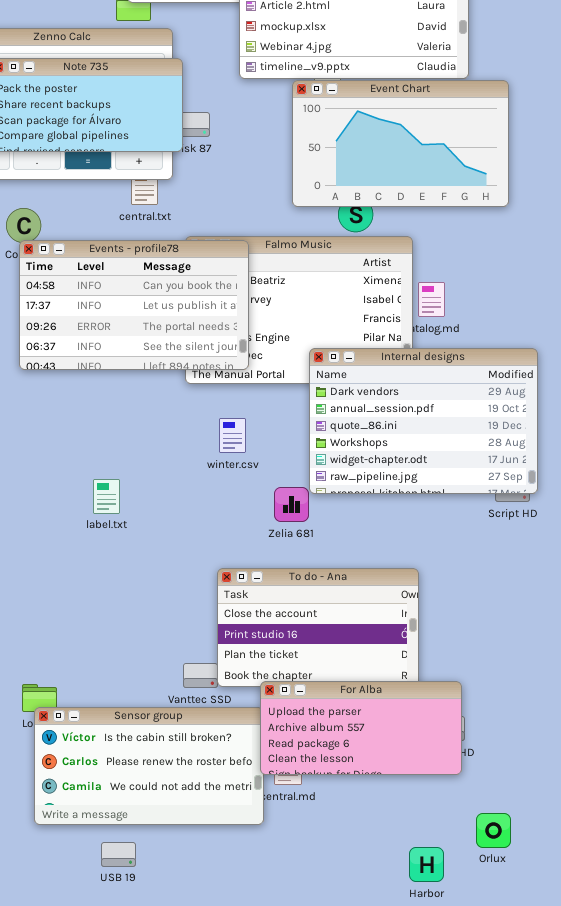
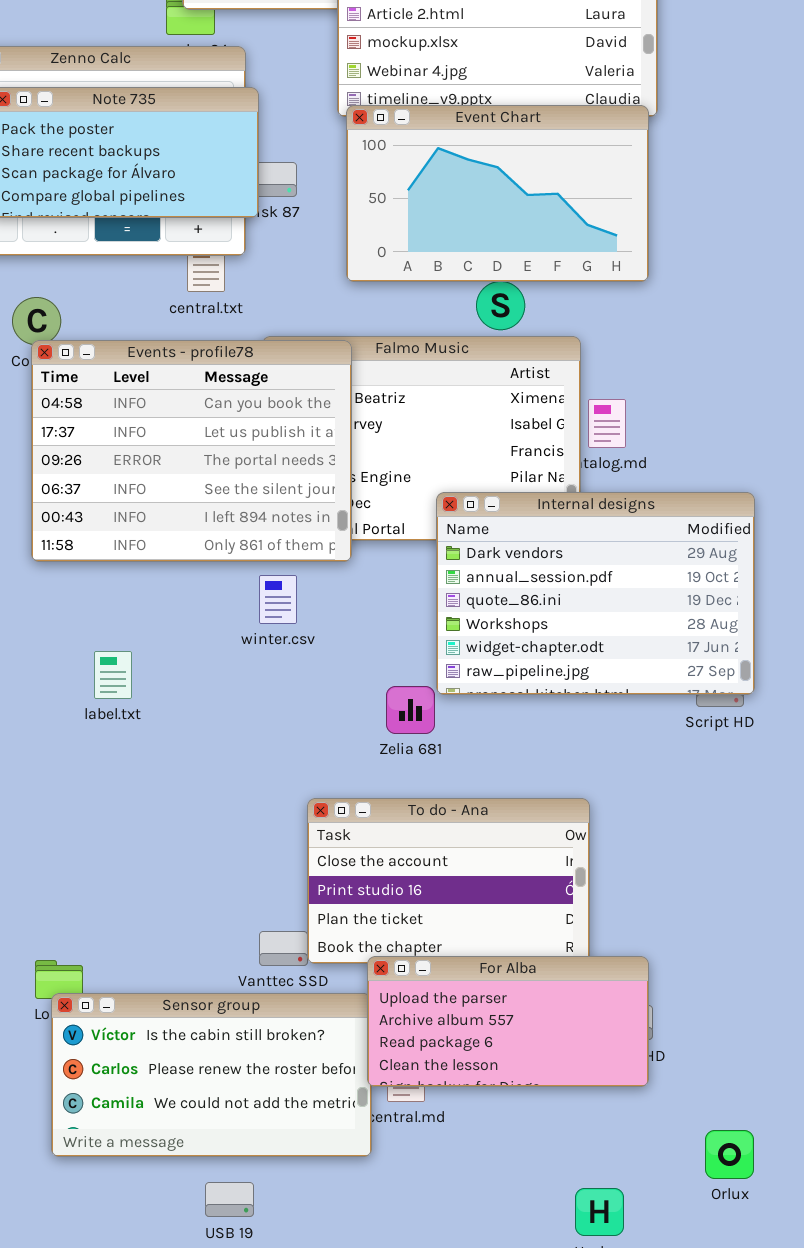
Event Chart: [292,80,509,207] -> [346,105,649,282], moved
Events - profile78: [19,240,249,370] -> [31,340,352,562], resized
winter.csv: [219,418,246,453] -> [259,575,297,624], moved
label.txt: [93,479,120,514] -> [94,651,132,699], moved
Orlux: [476,813,511,848] -> [705,1130,754,1179], moved
USB 19: [101,842,136,867] -> [205,1182,254,1217], moved

